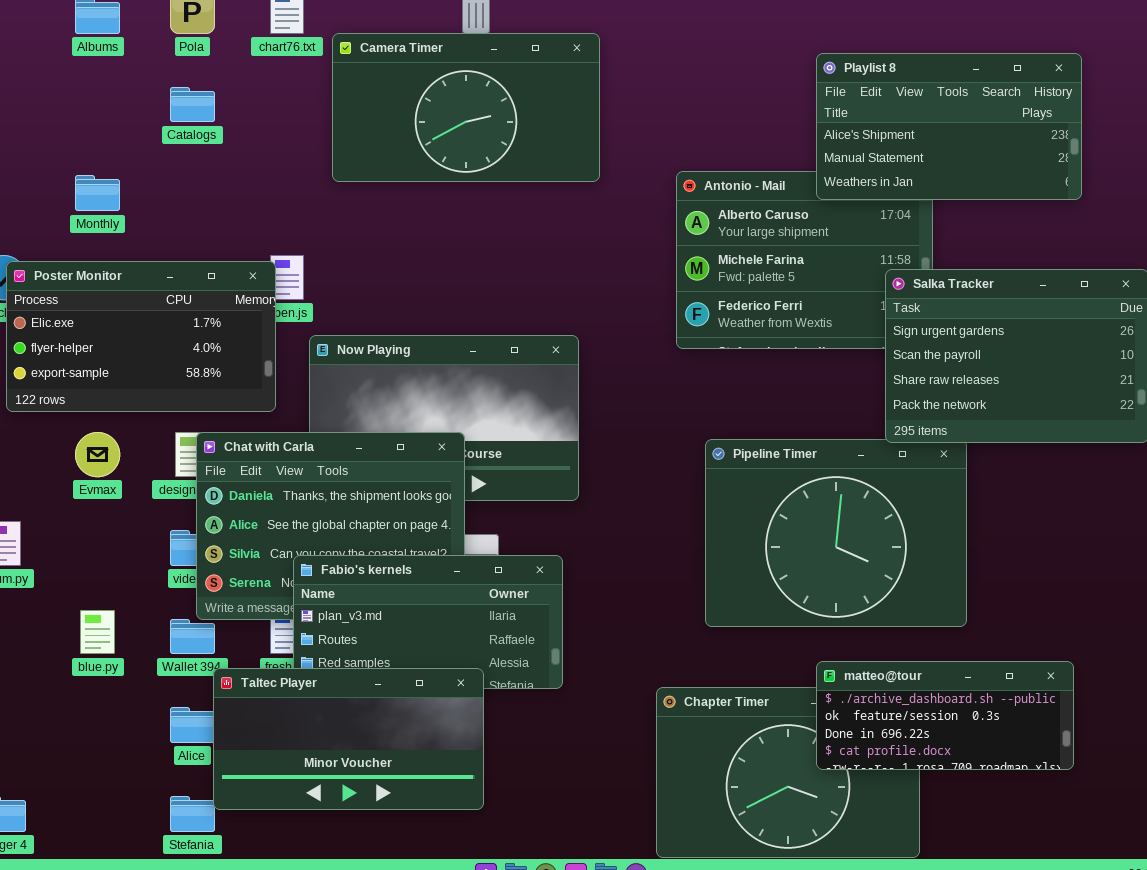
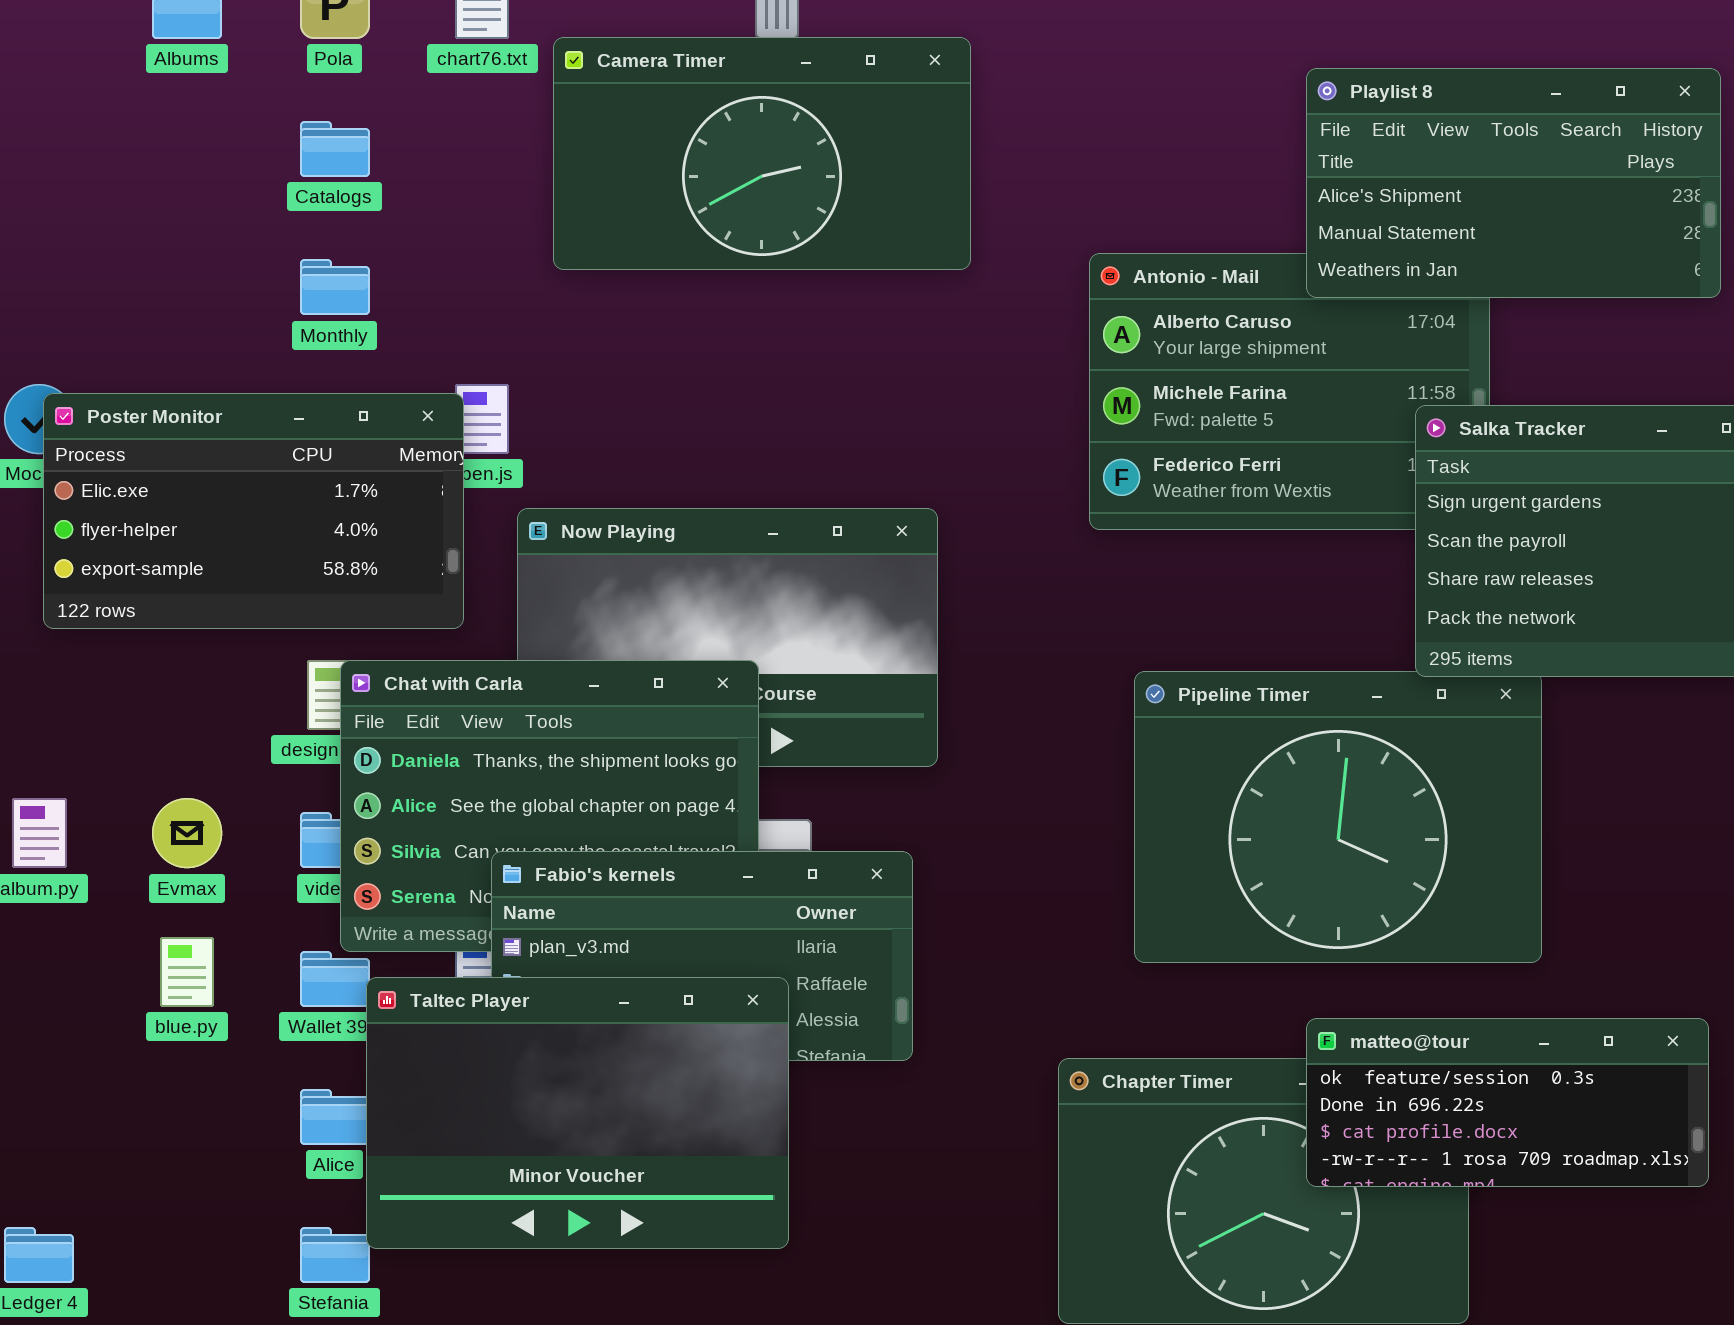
Monthly: [75,175,120,211] -> [300,259,370,315], moved
Evmax: [75,432,120,477] -> [152,798,222,868], moved
matteo@tour: [816,661,1074,770] -> [1306,1018,1709,1187], scrolled down 1 row
Taltec Player: [213,668,484,810] -> [366,977,789,1249], resized

